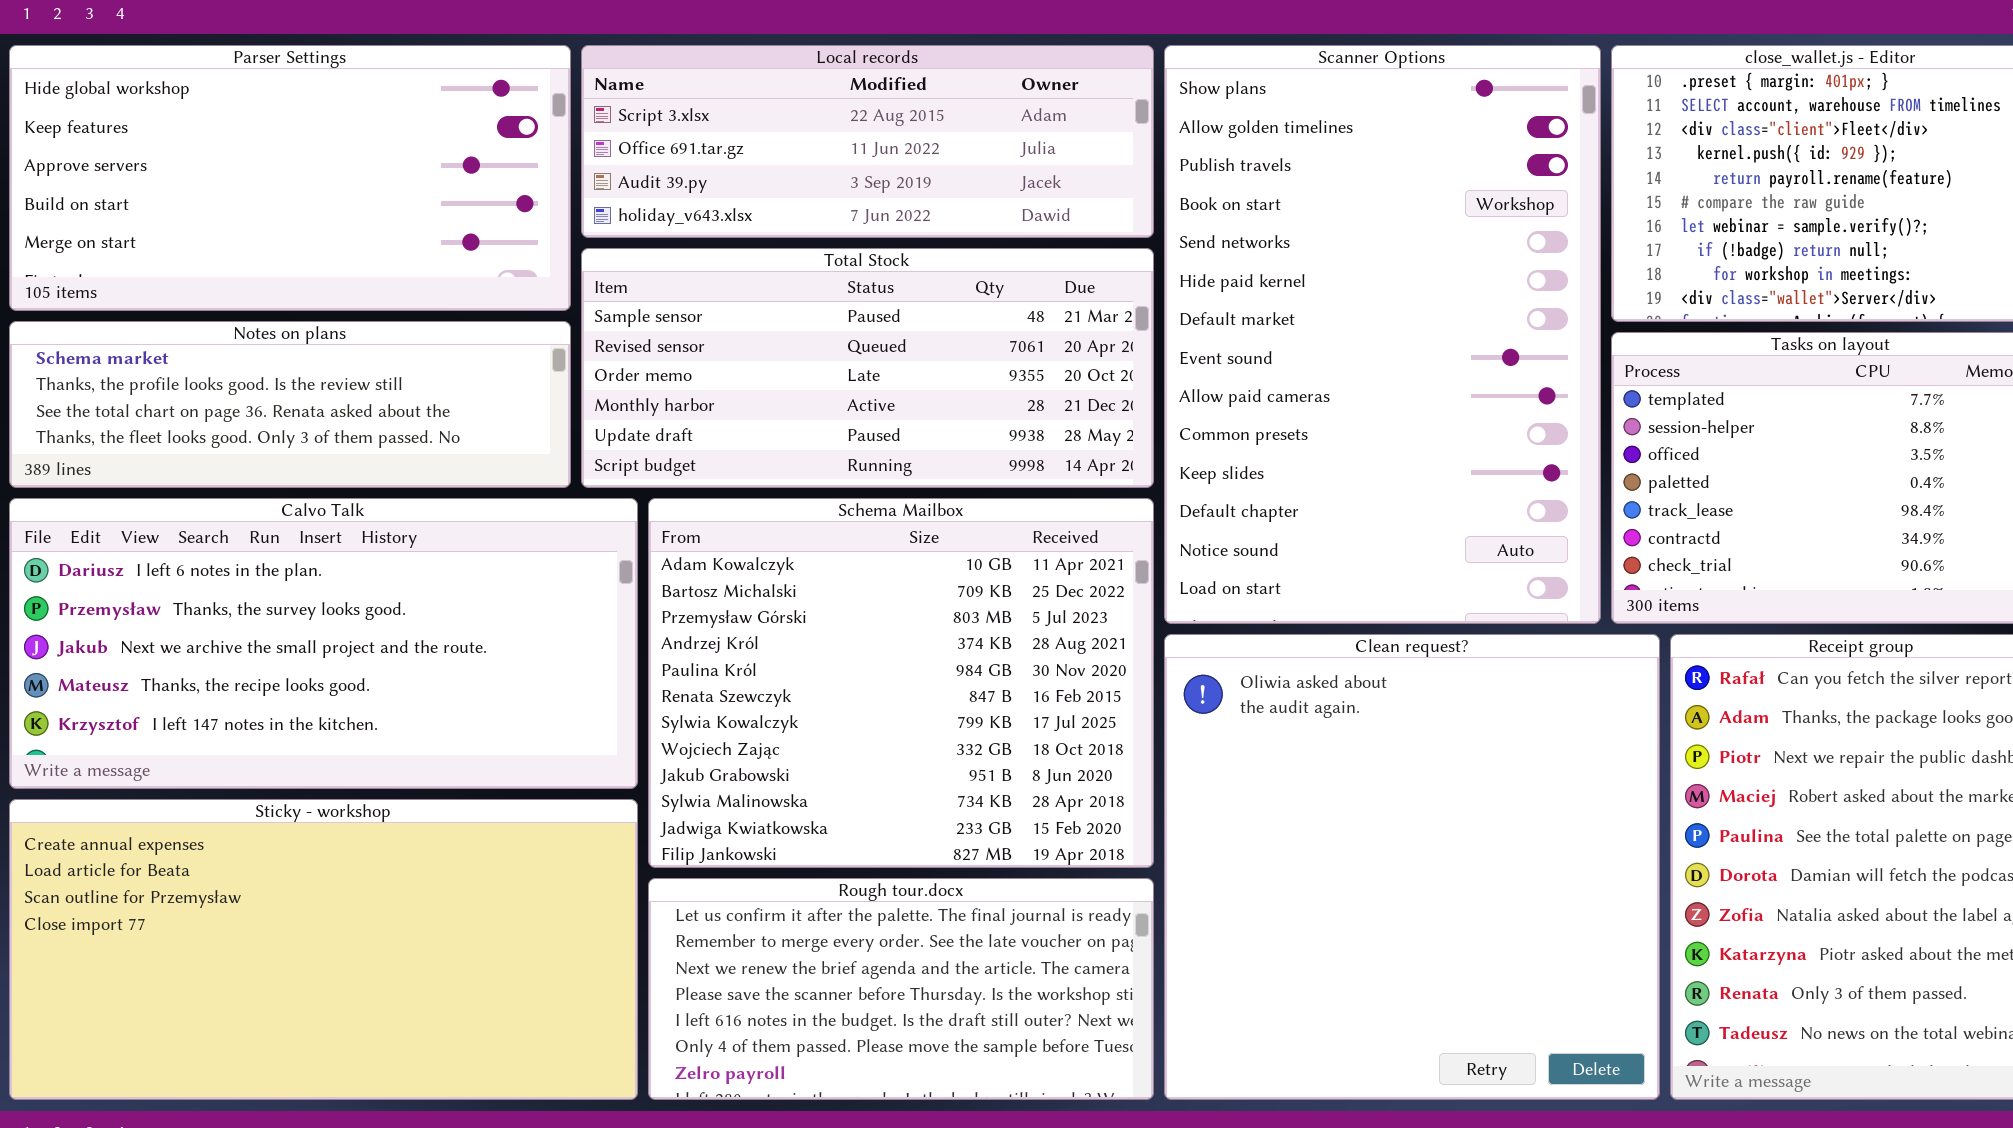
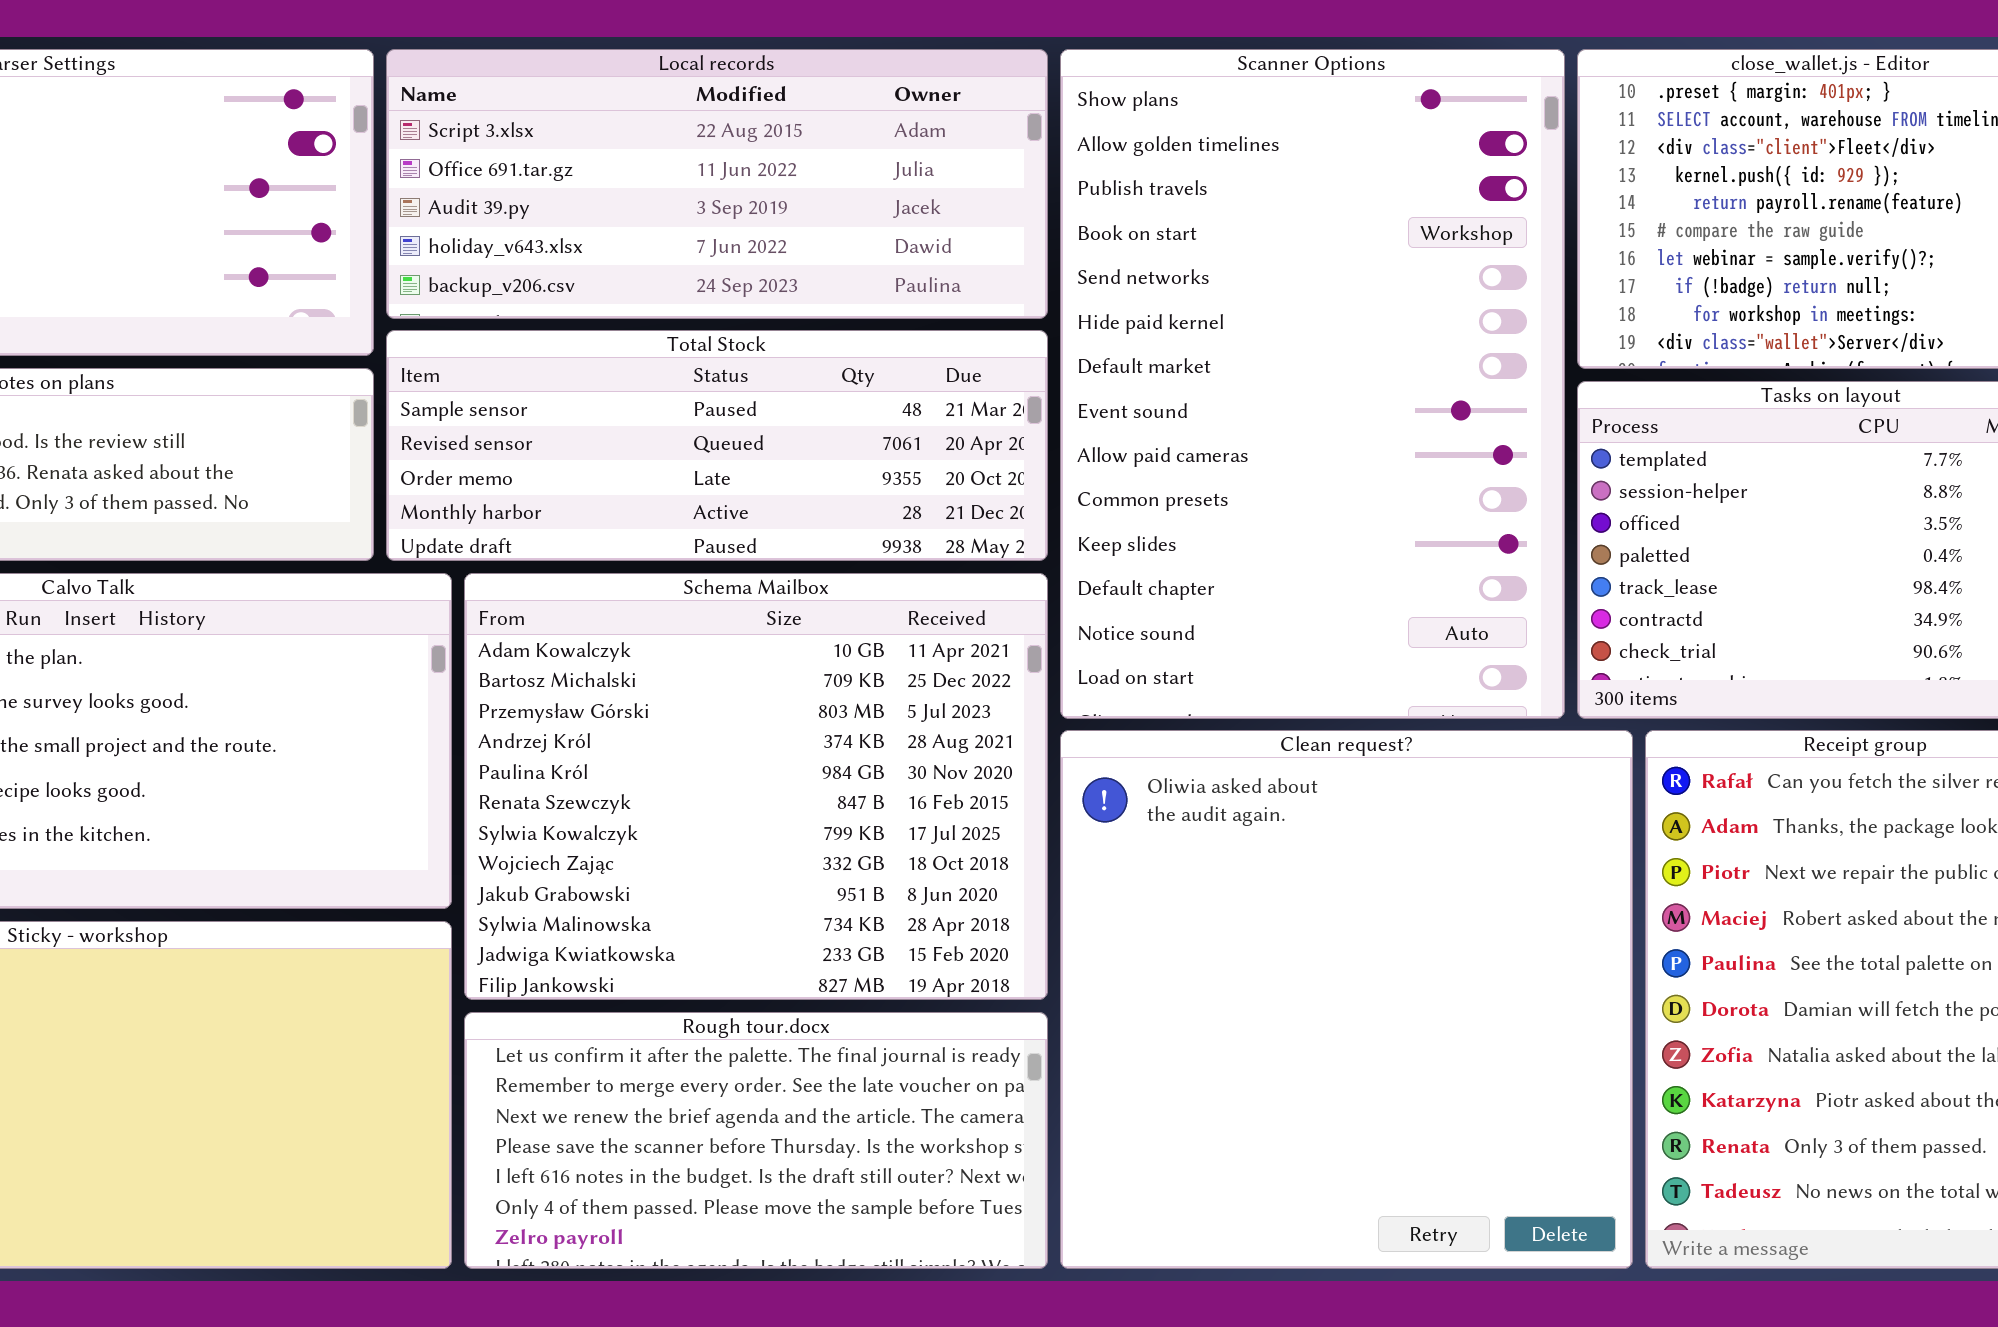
Local records: [581,45,1154,238] -> [386,49,1048,319], resized
Total Stock: [581,248,1154,488] -> [386,330,1048,561], resized

